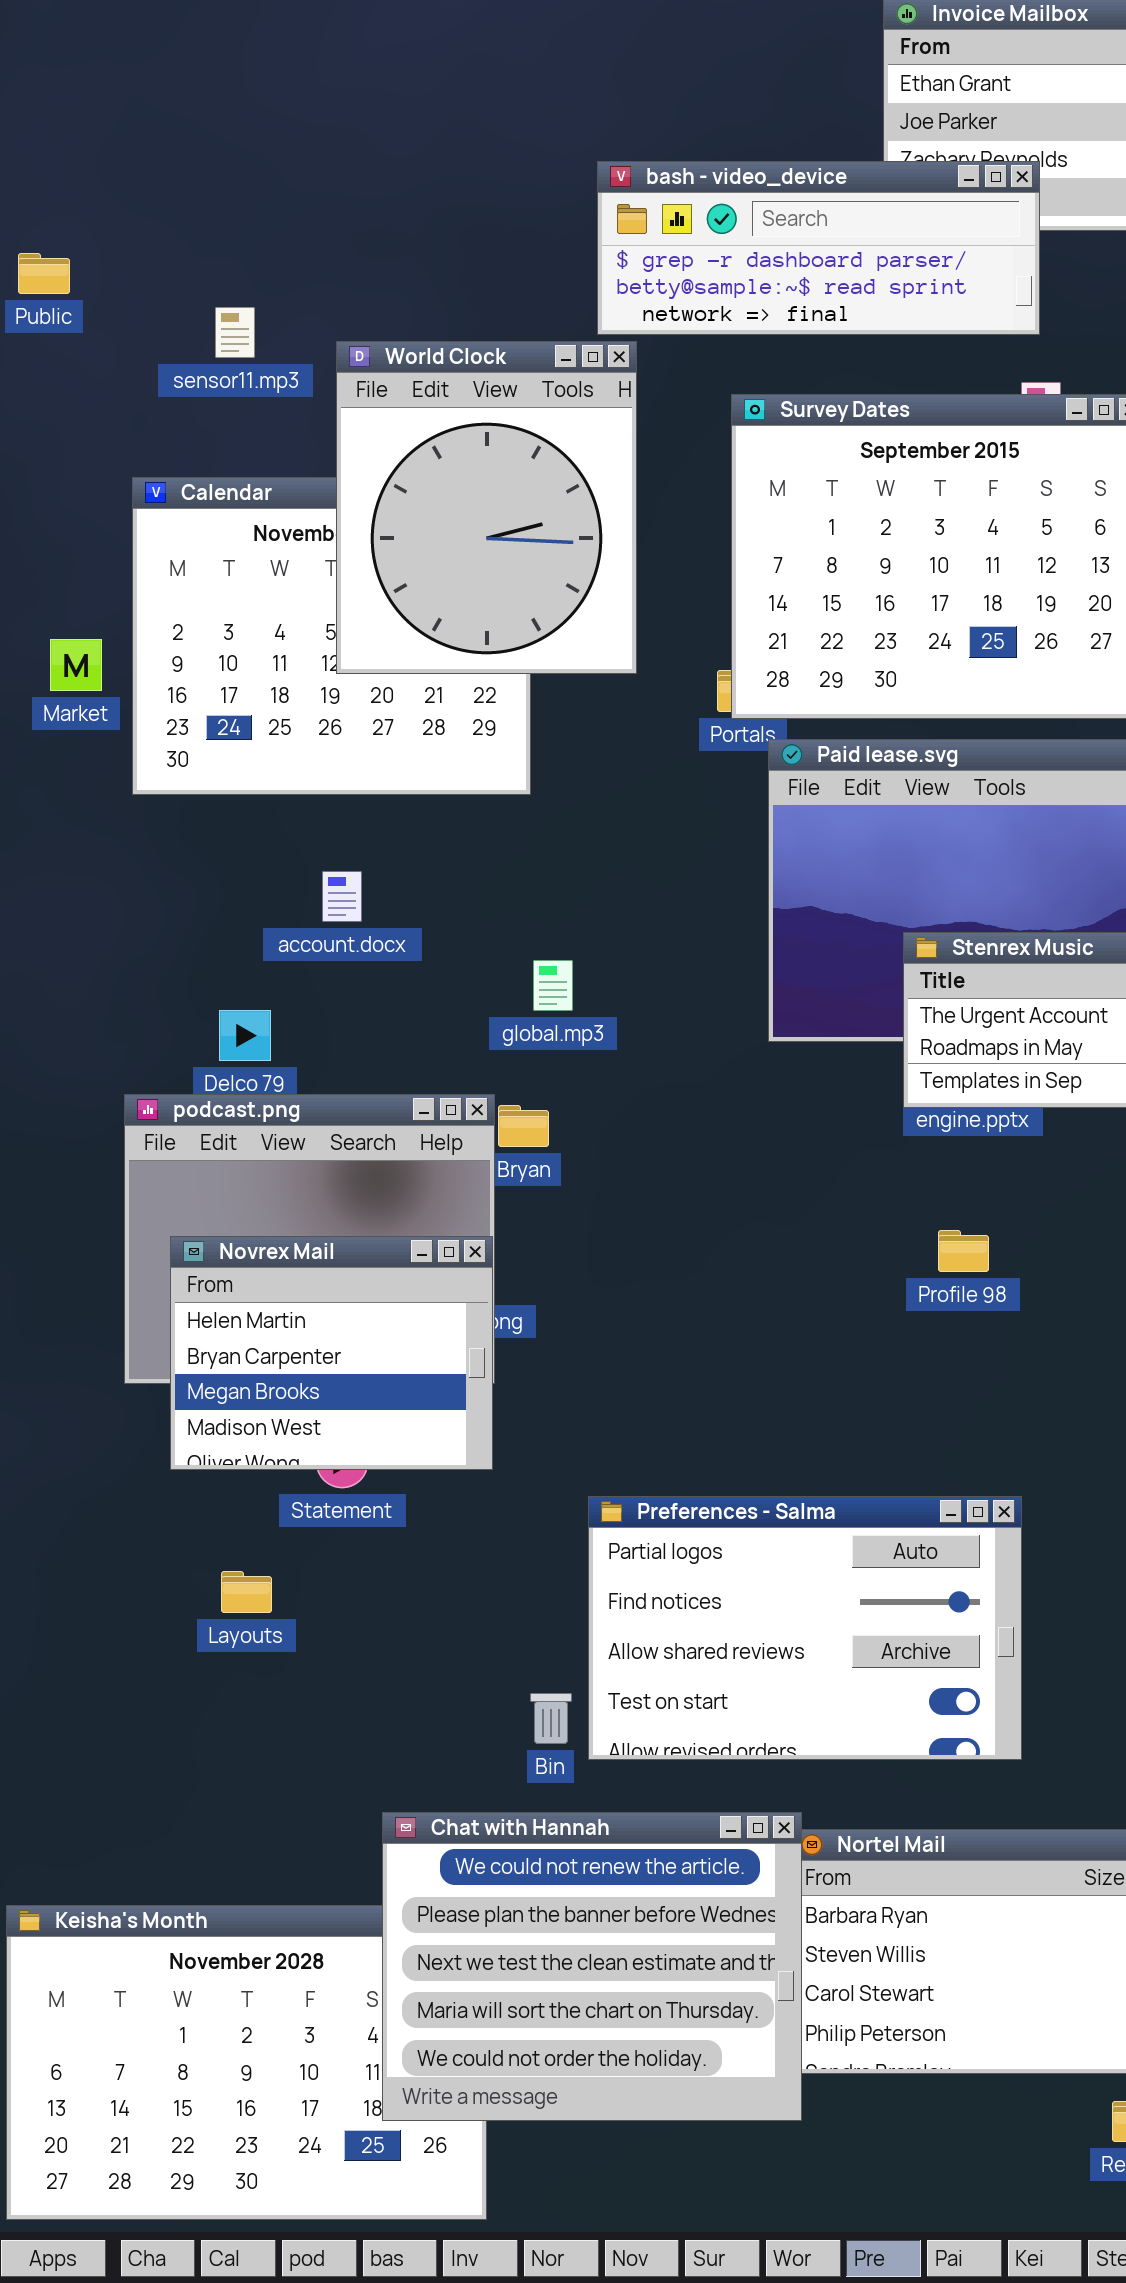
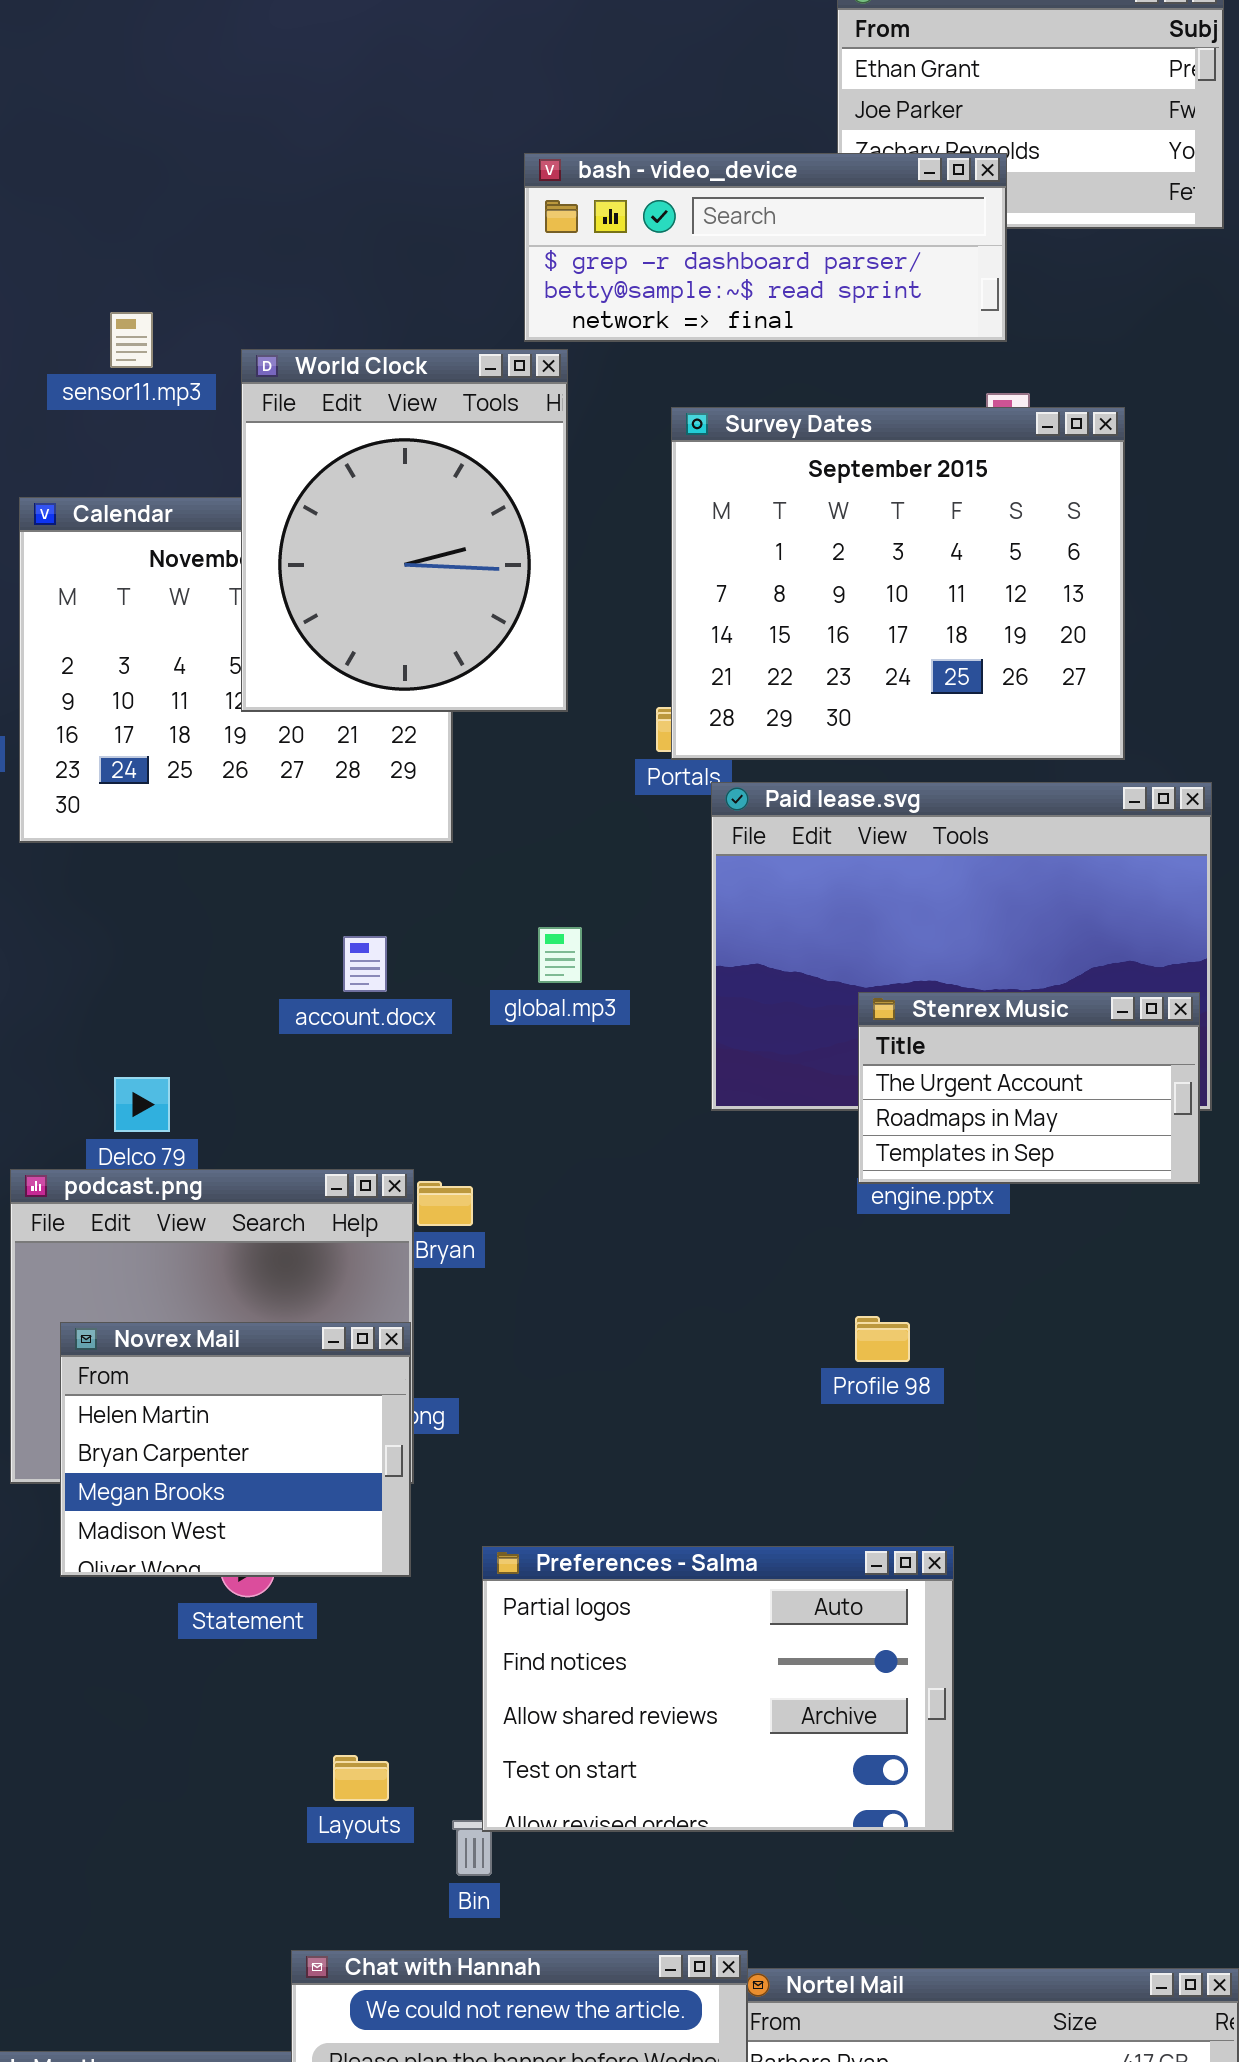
account.docx: [322,871,362,922] -> [343,936,387,992], moved
global.mp3: [533,960,573,1011] -> [538,927,582,983], moved
Profile 98: [938,1230,989,1272] -> [855,1316,910,1362], moved
Preferences - Salma: [588,1496,1022,1760] -> [482,1546,954,1832], moved
Layouts: [221,1571,272,1613] -> [333,1755,389,1801], moved

